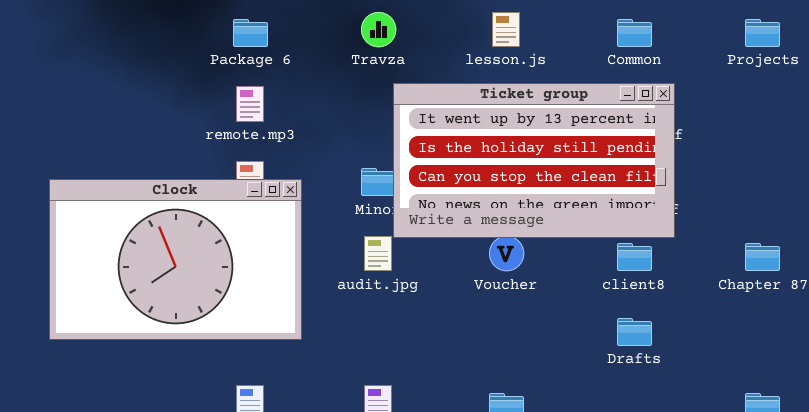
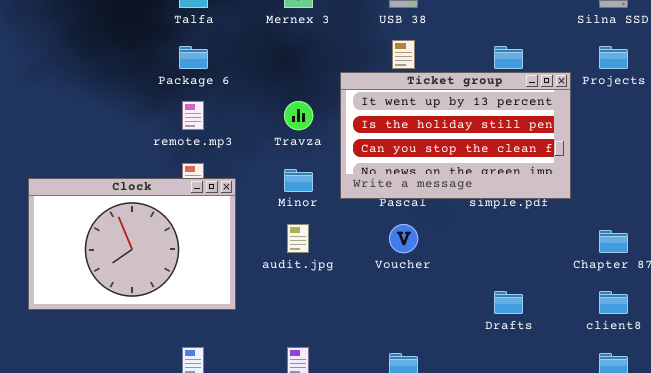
Travza: [361,12,396,47] -> [284,101,313,130], moved
Ticket group: [393,83,675,238] -> [340,72,571,199], moved
client8: [617,243,652,271] -> [599,291,628,314], moved

